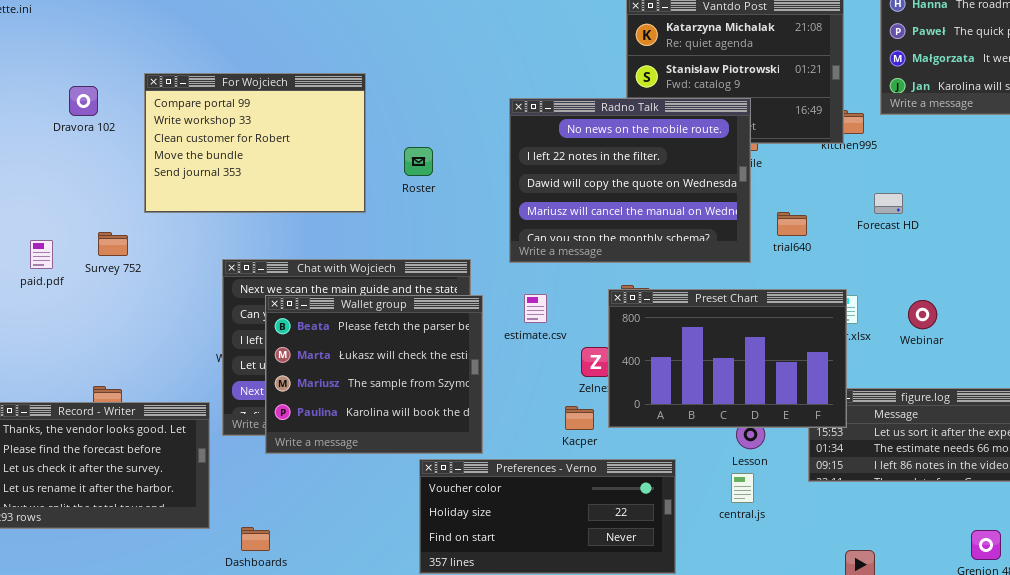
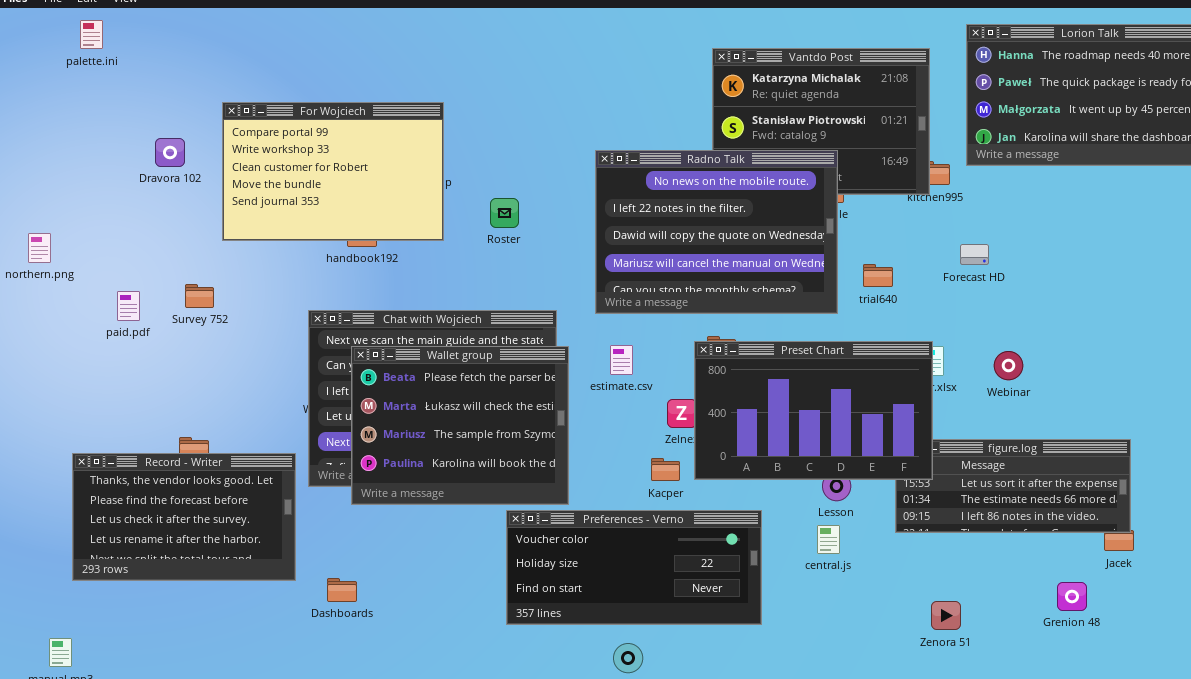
For Wojciech: [144,73,366,213] -> [222,102,444,241], moved

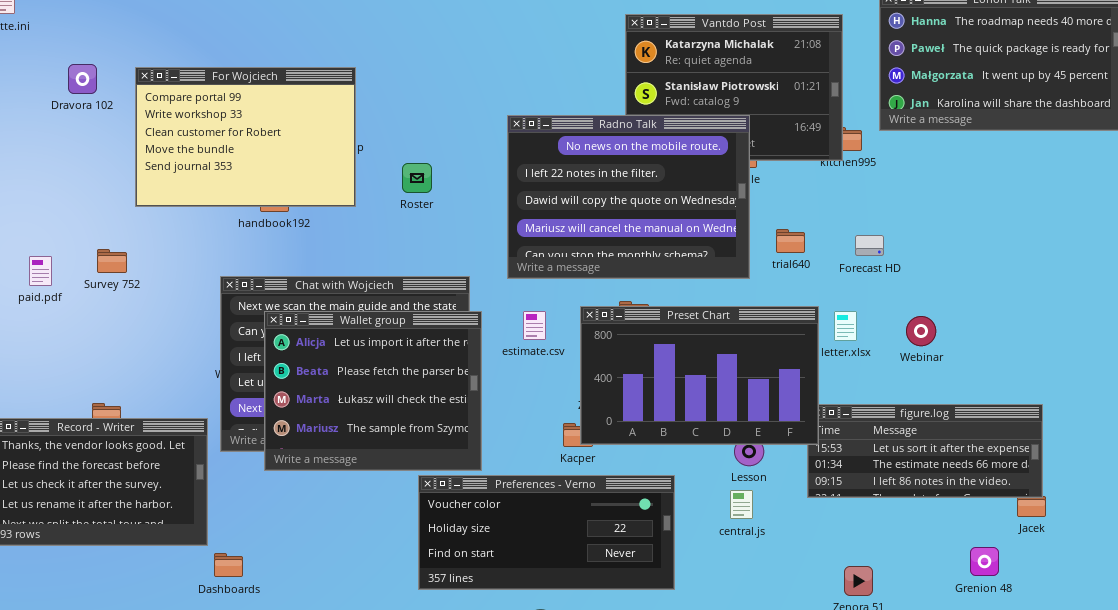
Dravora 102: [155,138,185,167] -> [68,64,97,94], moved
Forecast HD: [960,244,989,265] -> [855,235,884,256], moved
Preset Chart: [694,341,933,480] -> [580,306,819,445], moved
Wallet group: [351,346,569,505] -> [264,311,482,471], scrolled up 1 row
Dashboards: [327,578,357,602] -> [214,553,243,577], moved

